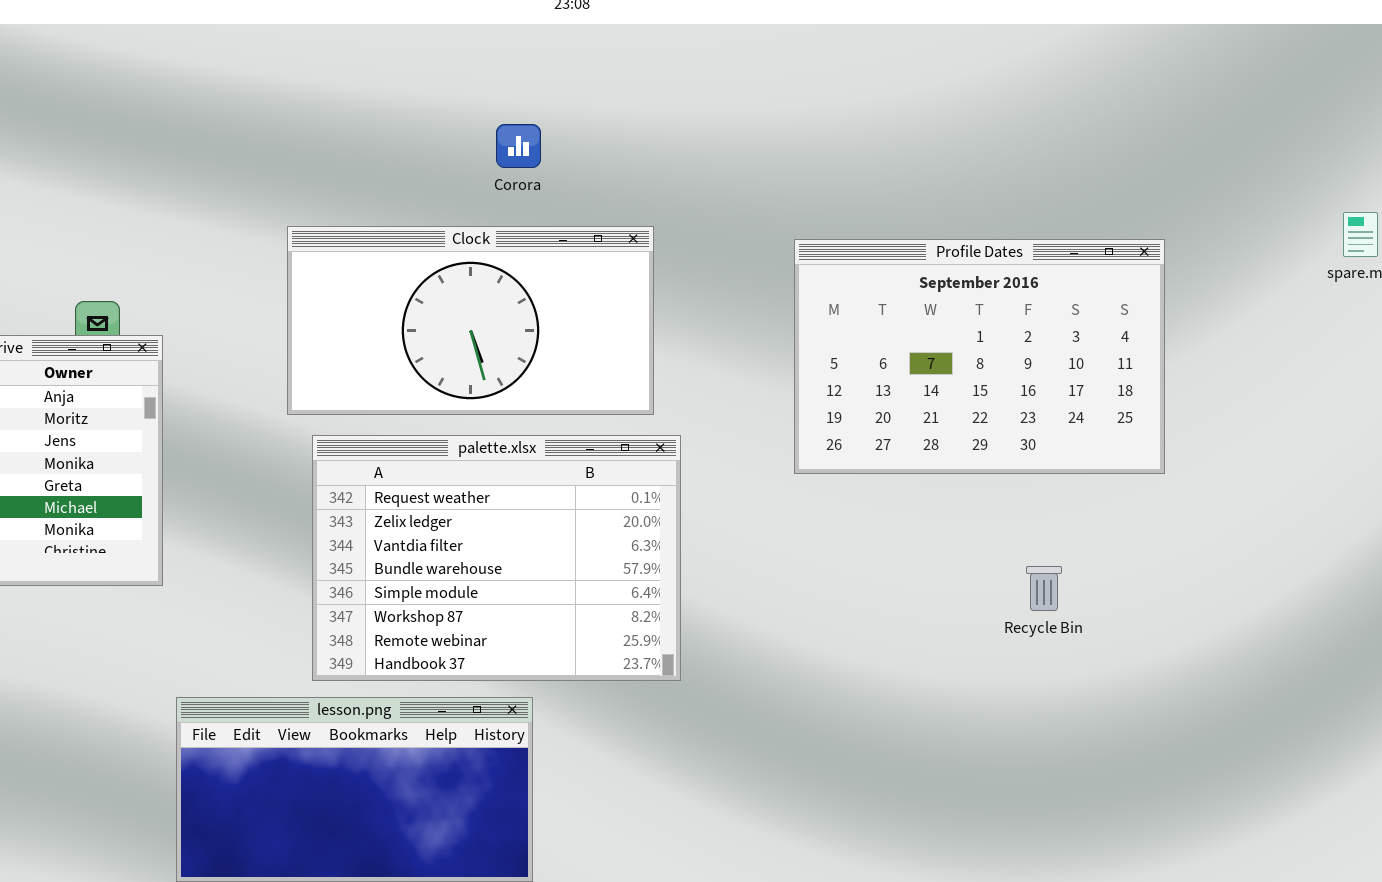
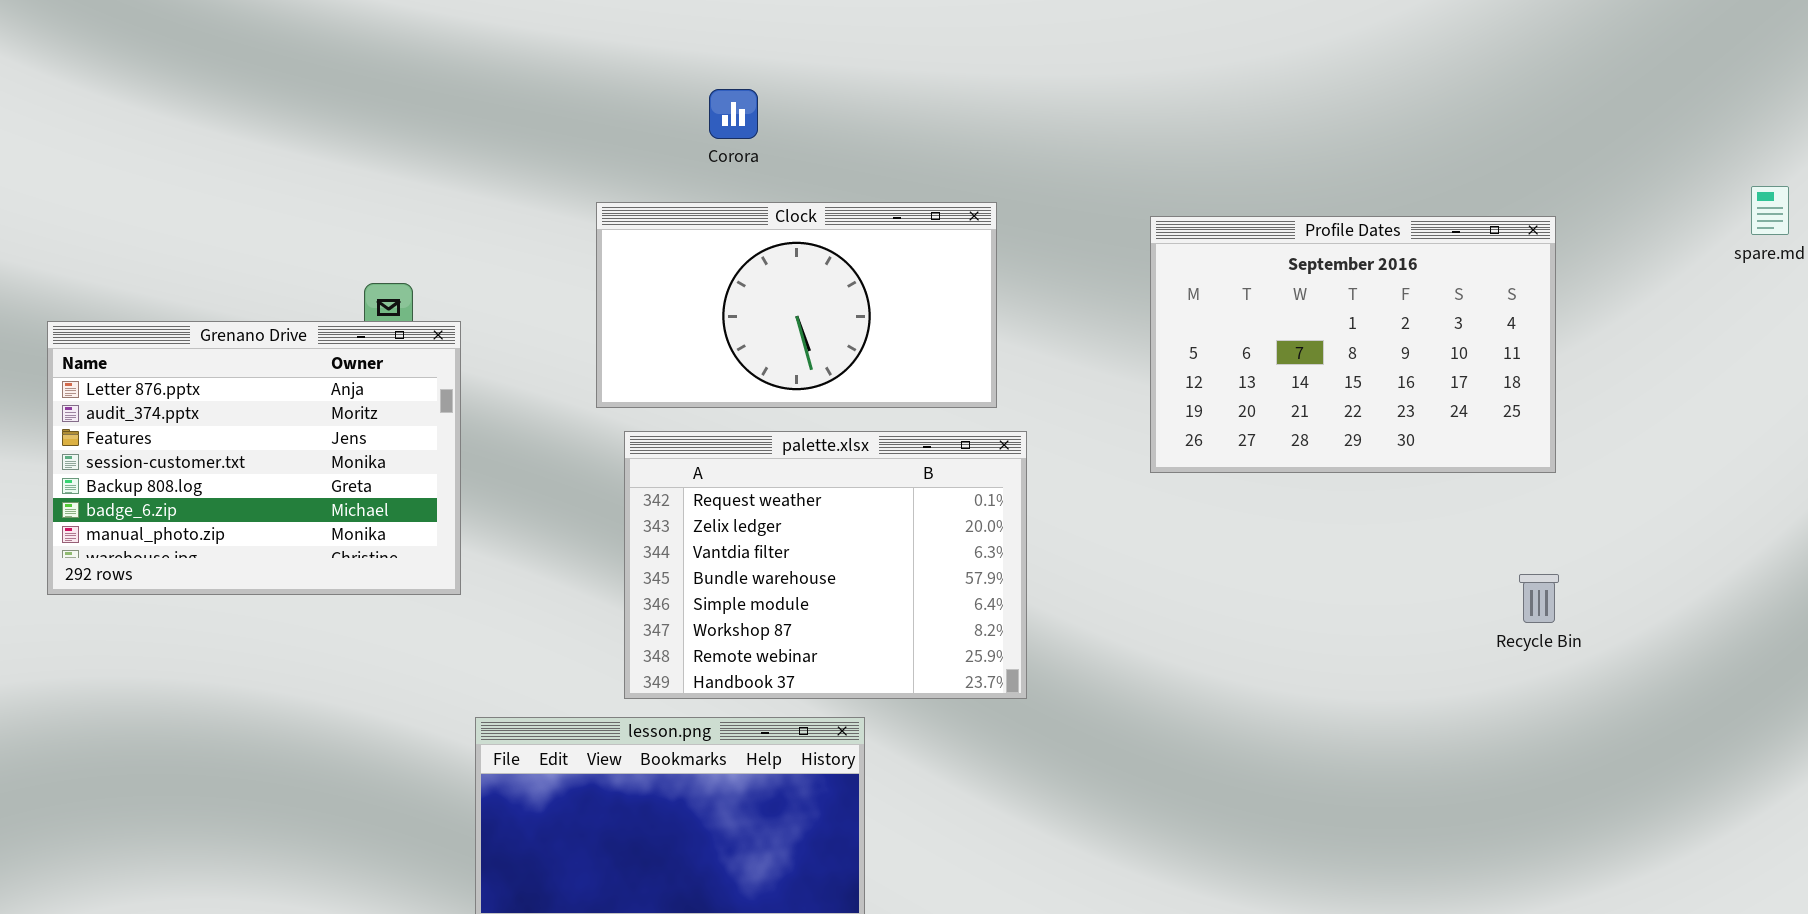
Corora: [496,124,541,168] -> [709,89,758,139], moved
Recycle Bin: [1026,566,1062,611] -> [1519,574,1559,623], moved

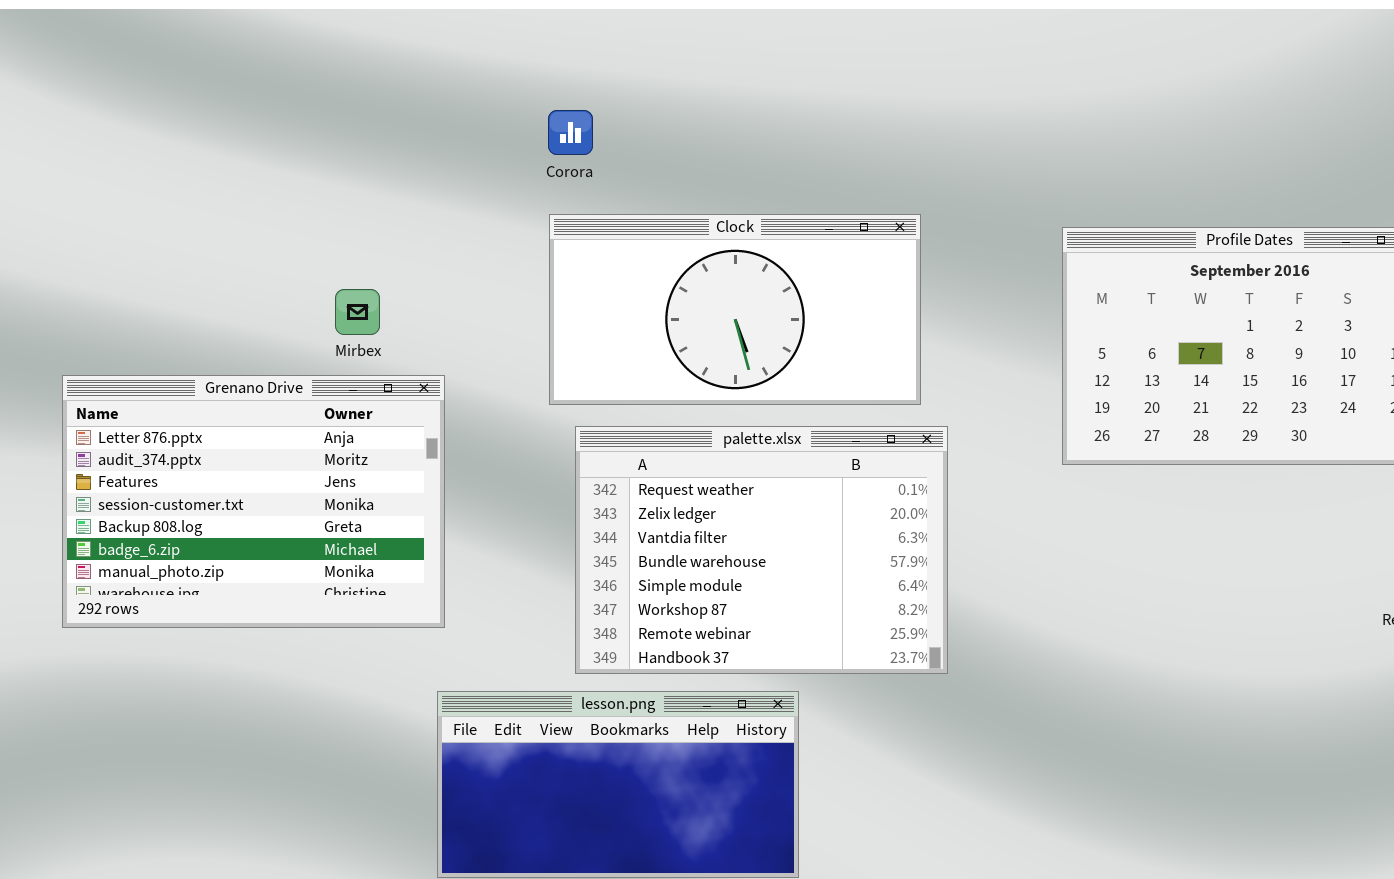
Corora: [709,89,758,139] -> [548,110,593,155], moved
Grenano Drive: [47,321,461,595] -> [62,375,445,628], moved

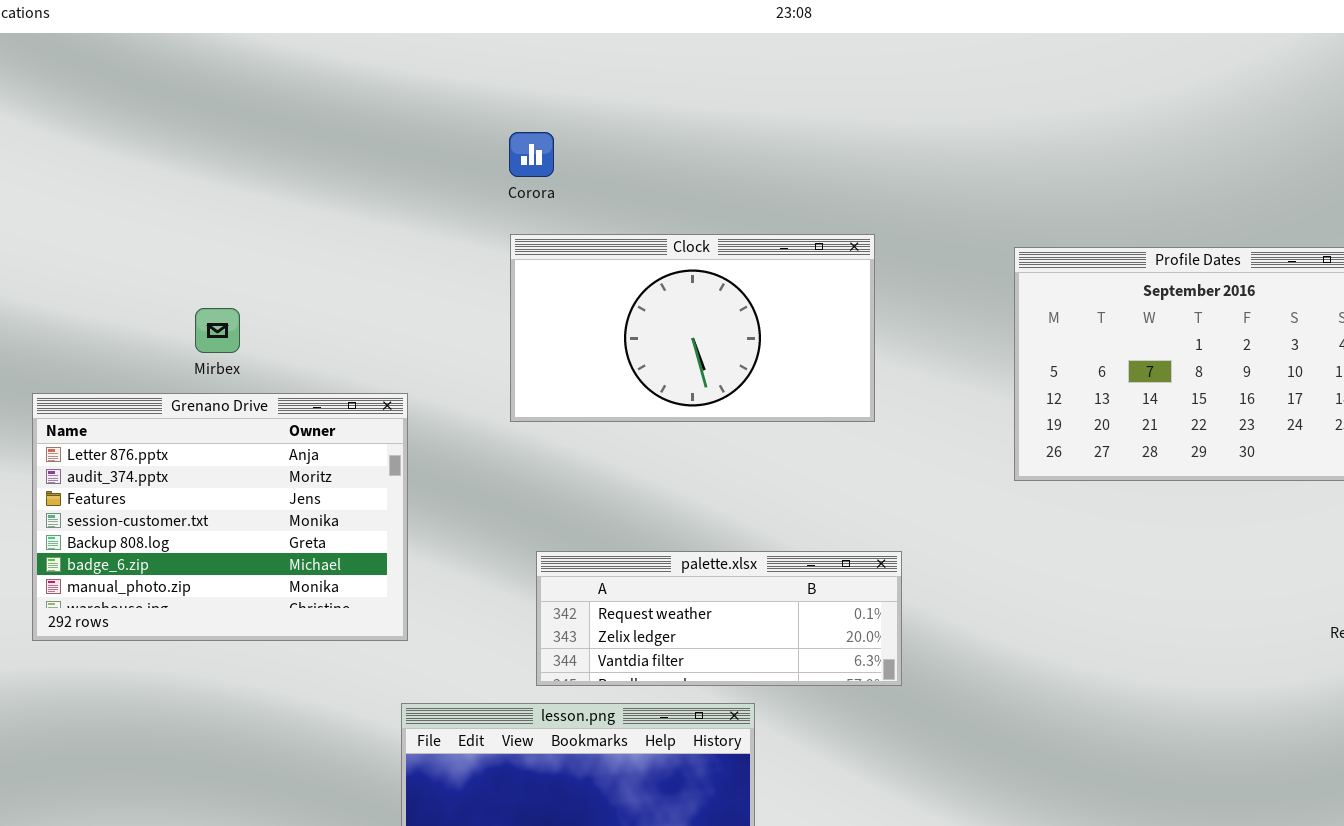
Mirbex: [335,289,380,335] -> [195,308,240,353], moved
palette.xlsx: [575,426,948,674] -> [536,551,902,686], resized

